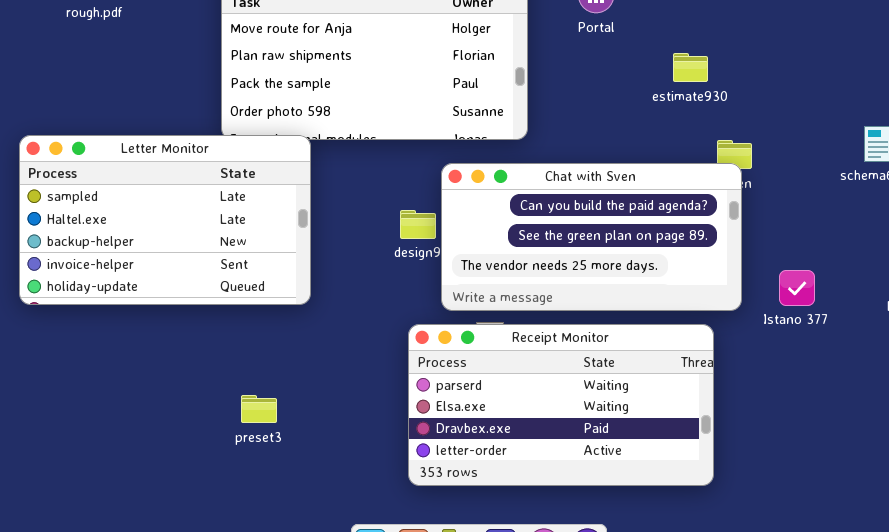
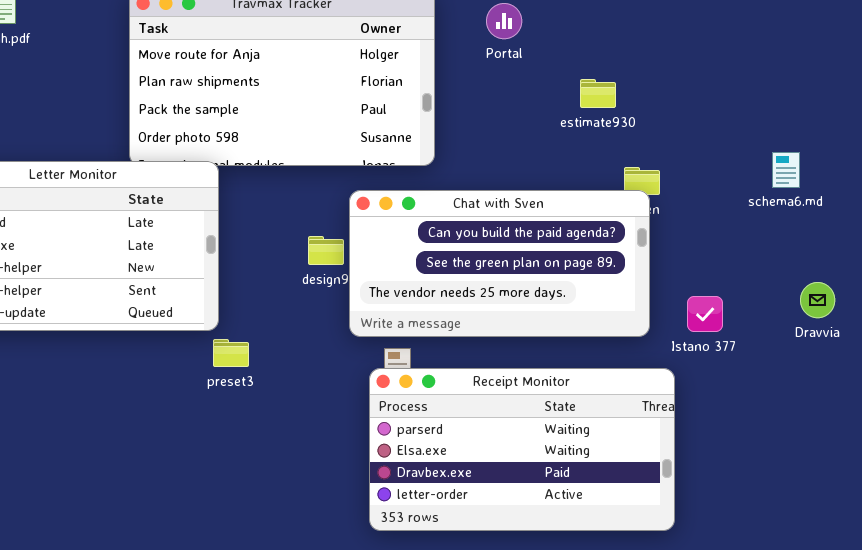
Receipt Monitor: [408,324,714,486] -> [369,368,675,531], moved
preset3: [241,395,277,423] -> [213,339,249,367], moved

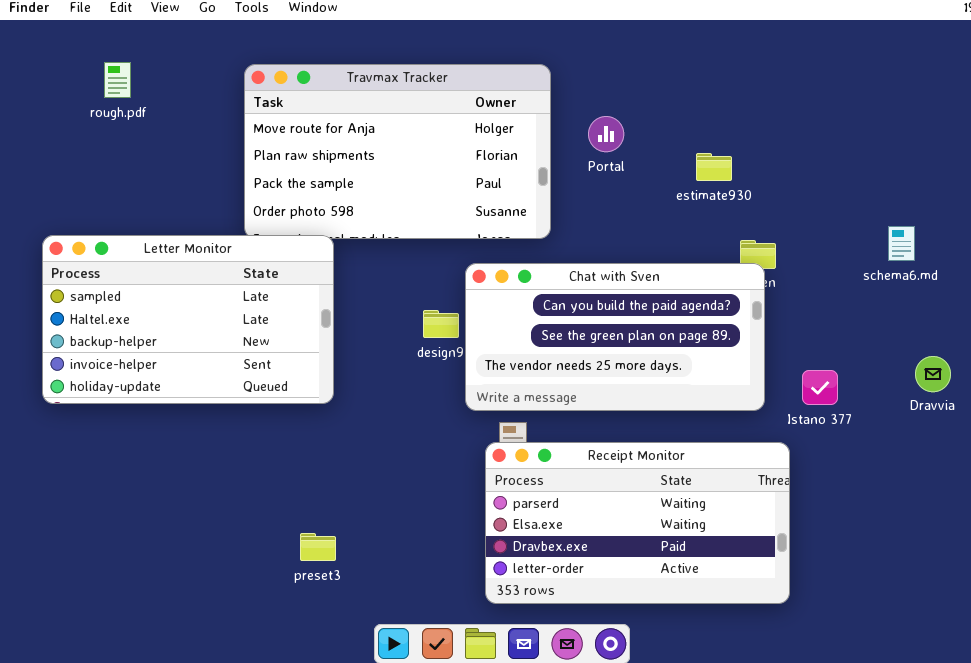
Portal: [486,3,522,39] -> [588,116,624,152], moved
preset3: [213,339,249,367] -> [300,533,336,561], moved

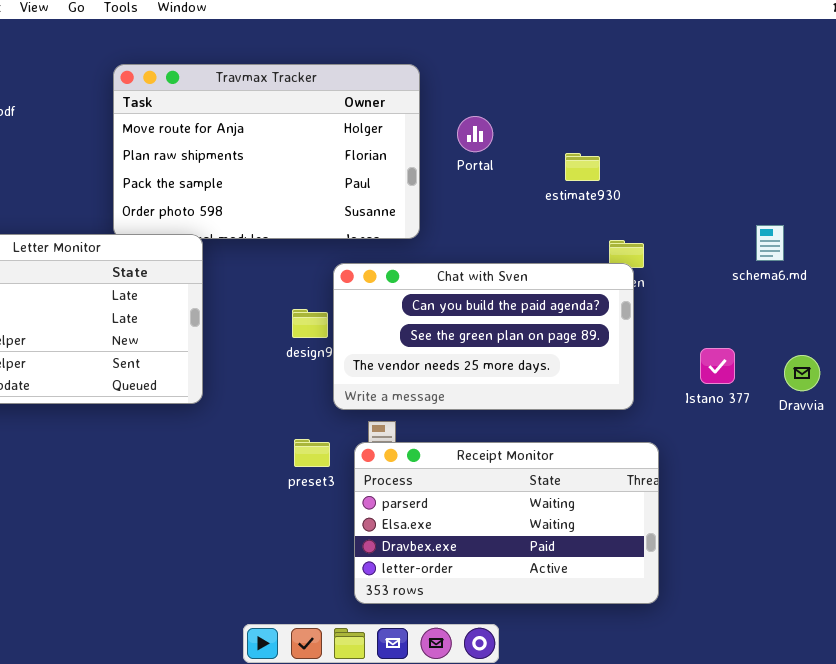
Istano 377: [802,370,838,405] -> [700,348,735,384], moved
preset3: [300,533,336,561] -> [294,439,330,467], moved

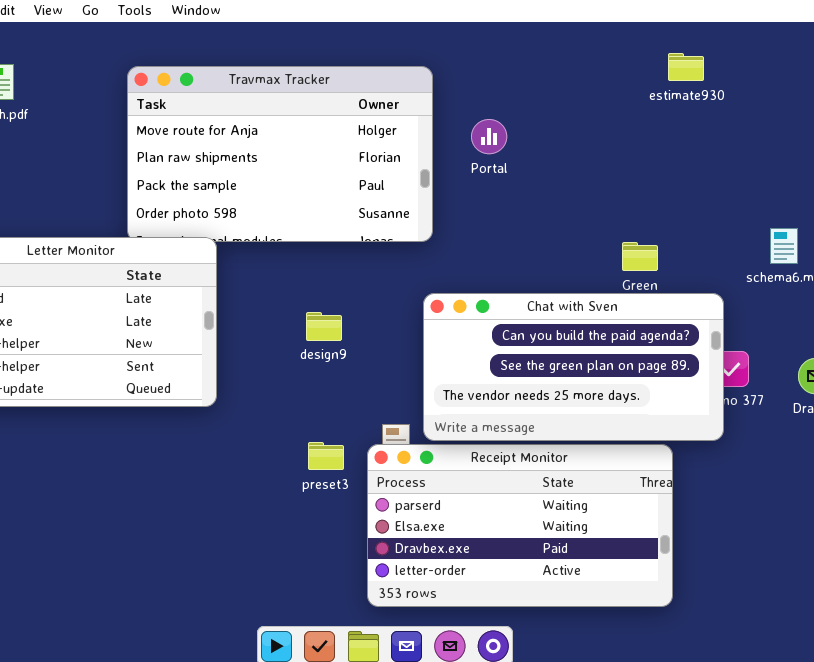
estimate930: [565,153,600,181] -> [668,53,704,81], moved
Chat with Sven: [333,263,634,410] -> [423,293,724,441], moved

